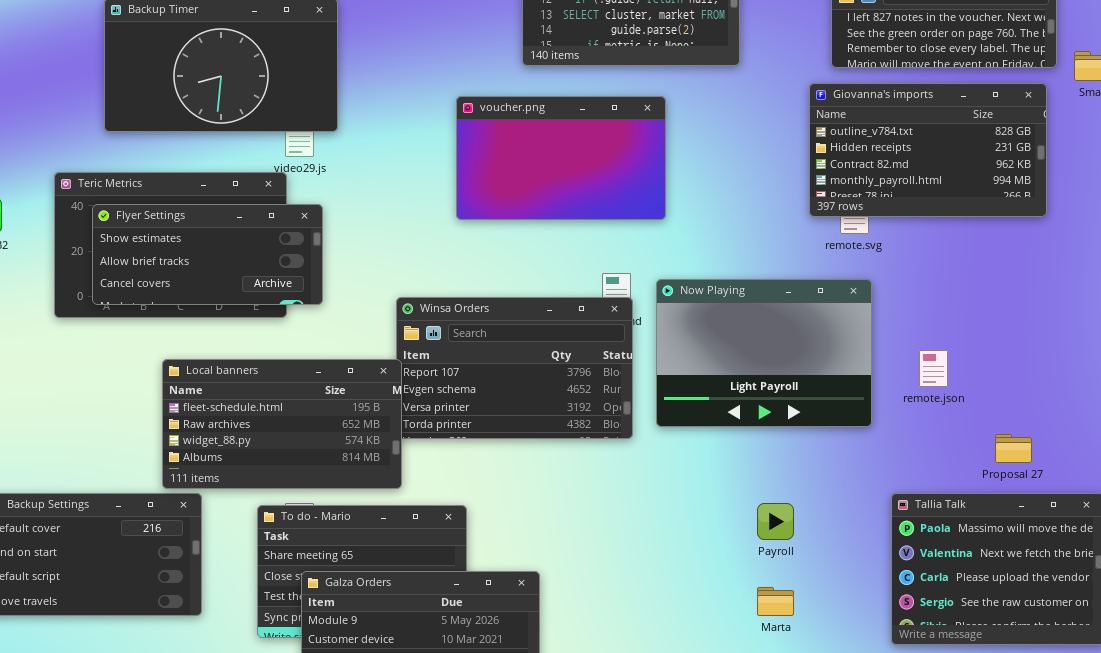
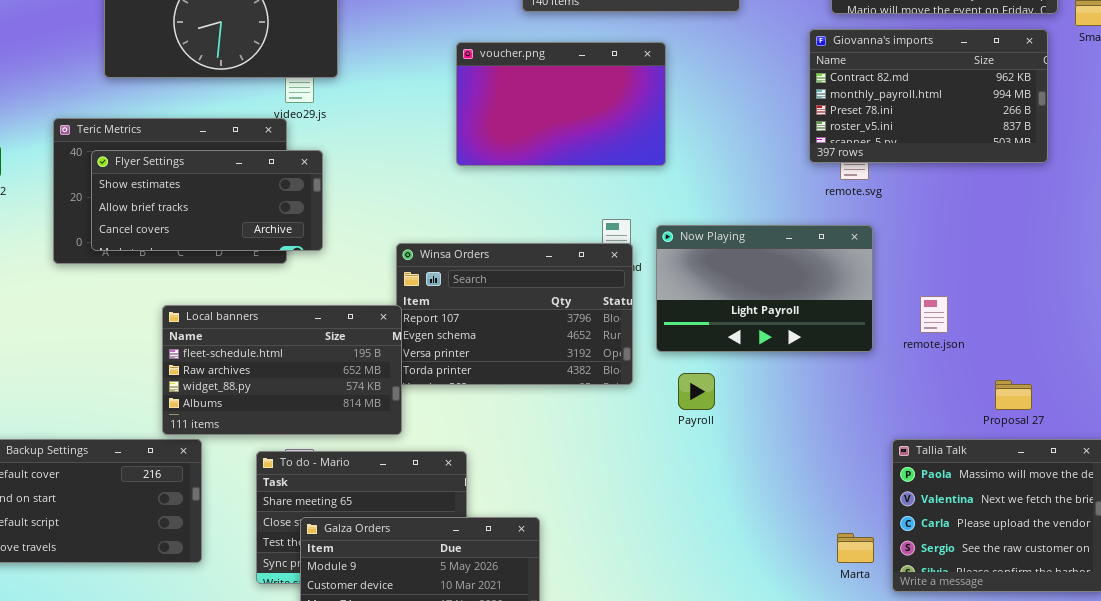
Giovanna's imports: [809,83,1047,217] -> [809,29,1048,163], scrolled down 2 rows
Now Playing: [656,279,872,427] -> [656,225,873,352], resized
Payroll: [757,503,794,540] -> [678,373,715,410], moved
Marta: [757,587,794,616] -> [837,533,874,563], moved

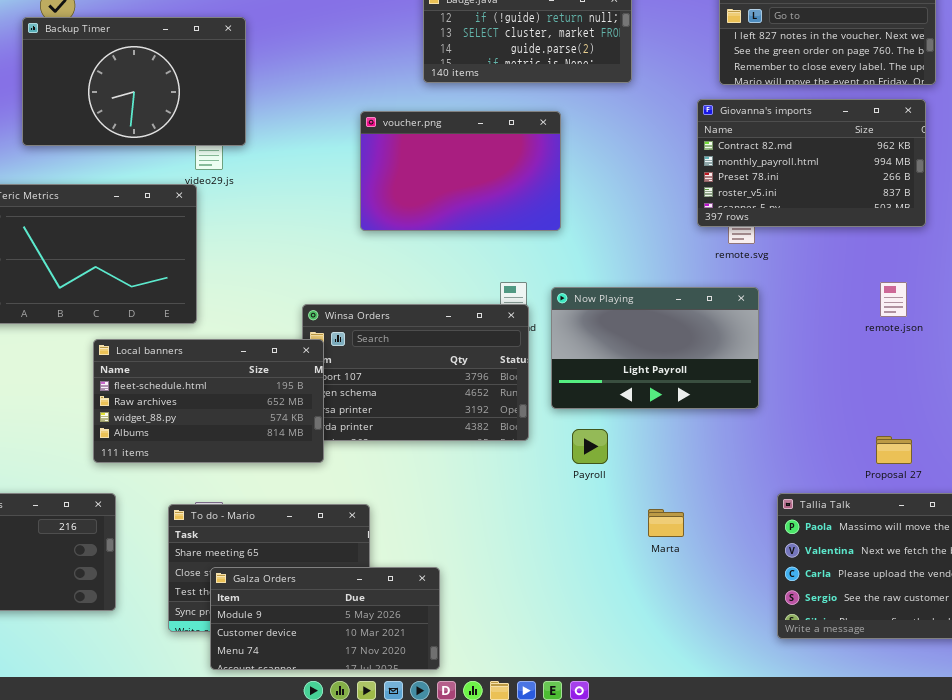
Flyer Settings: [91,150,323,251] -> none, closed
remote.json: [920,296,948,333] -> [880,282,907,317], moved
Local banners: [162,305,402,435] -> [93,339,324,463], moved
Marta: [837,533,874,563] -> [648,509,684,537], moved

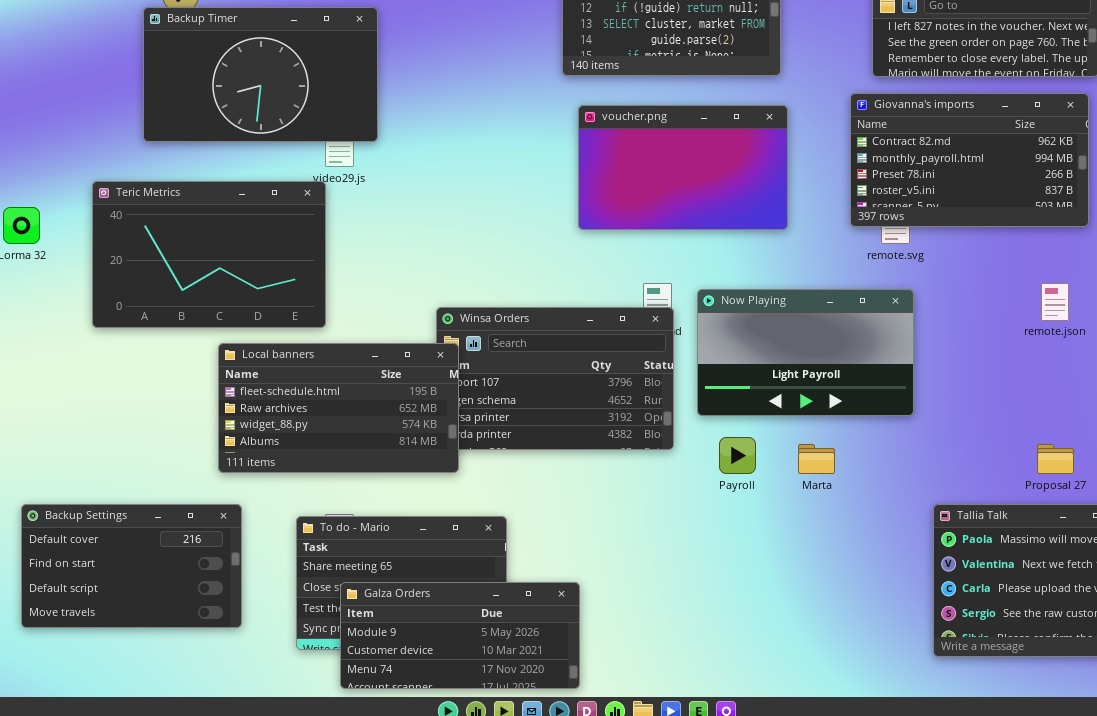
voucher.png: [360,111,561,231] -> [578,105,788,230], moved
Marta: [648,509,684,537] -> [798,444,835,474], moved

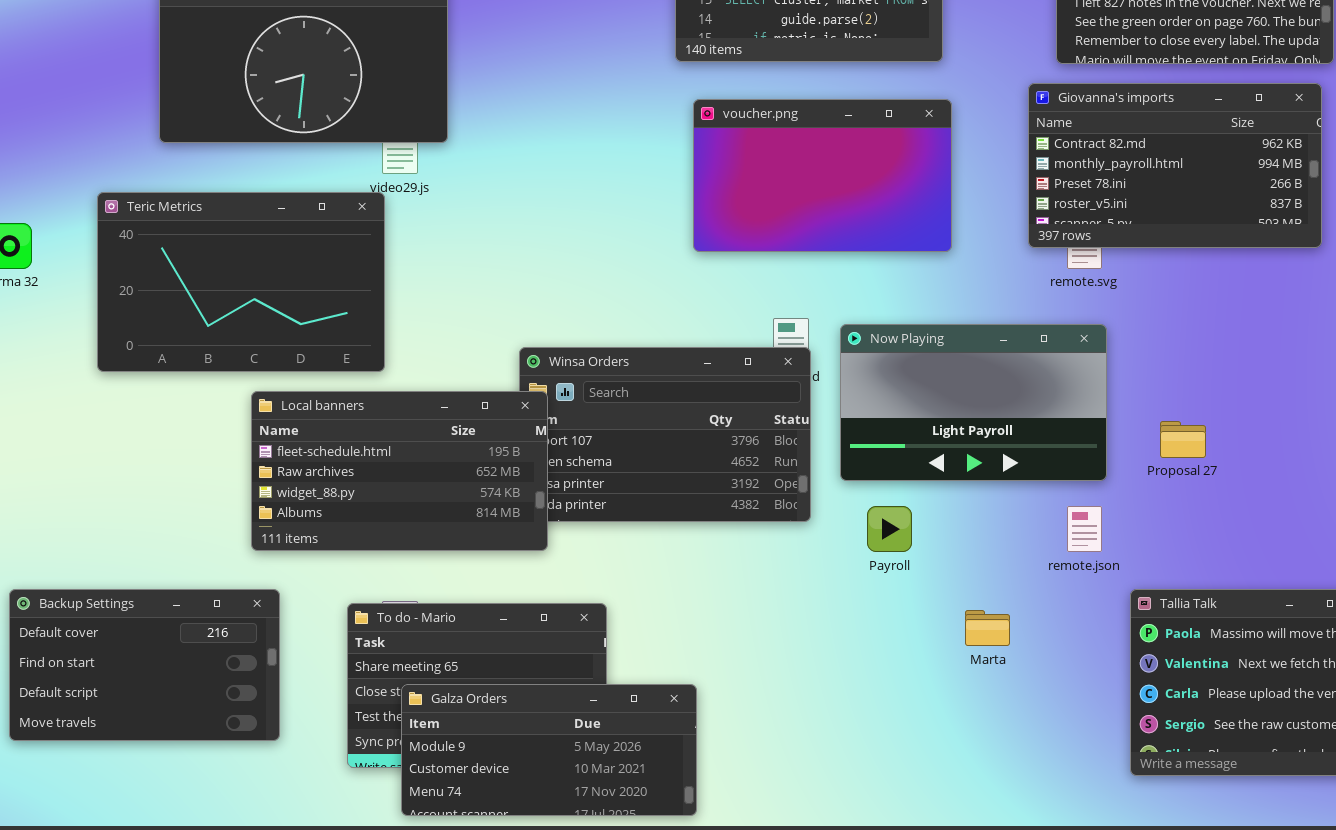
remote.json: [1041,283,1069,321] -> [1067,506,1102,552], moved
Marta: [798,444,835,474] -> [965,610,1010,646], moved
Proposal 27: [1037,444,1074,474] -> [1160,421,1206,458], moved

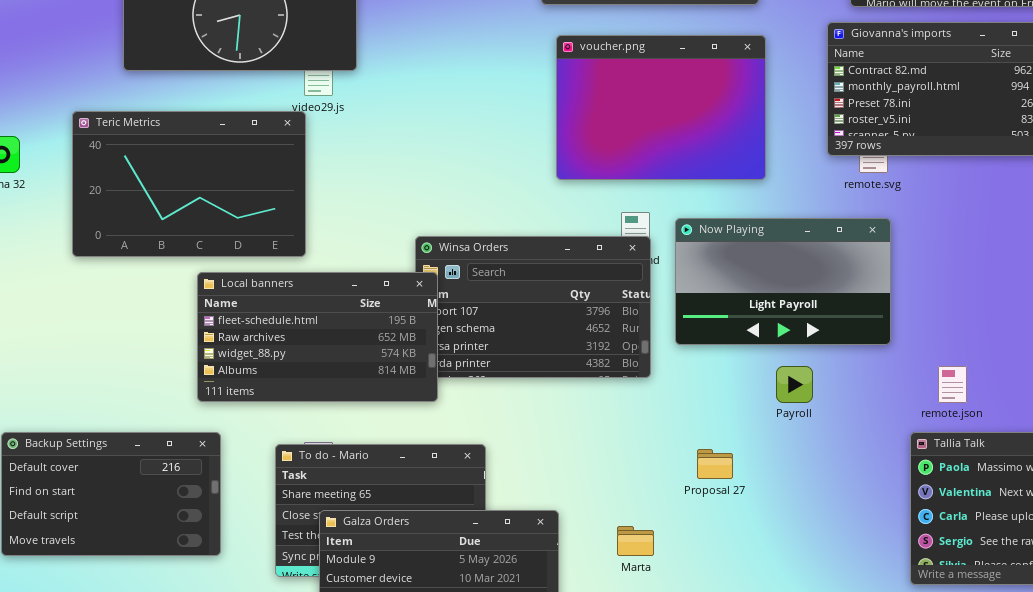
voucher.png: [693,99,952,252] -> [556,35,766,180], resized
Proposal 27: [1160,421,1206,458] -> [697,449,733,479], moved
Payroll: [867,506,912,552] -> [776,366,813,403], moved
remote.json: [1067,506,1102,552] -> [938,366,967,403], moved
Marta: [965,610,1010,646] -> [617,526,654,556], moved

